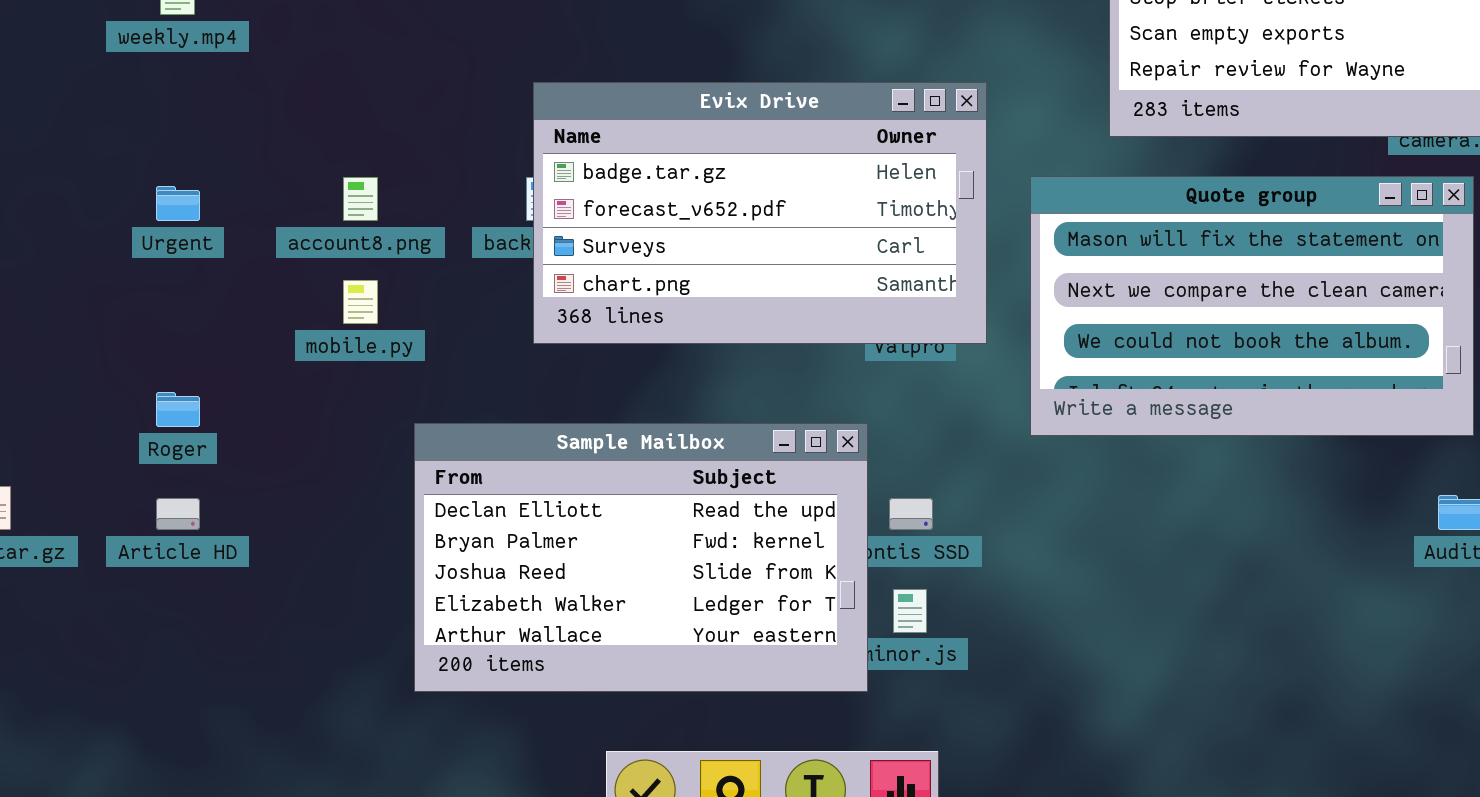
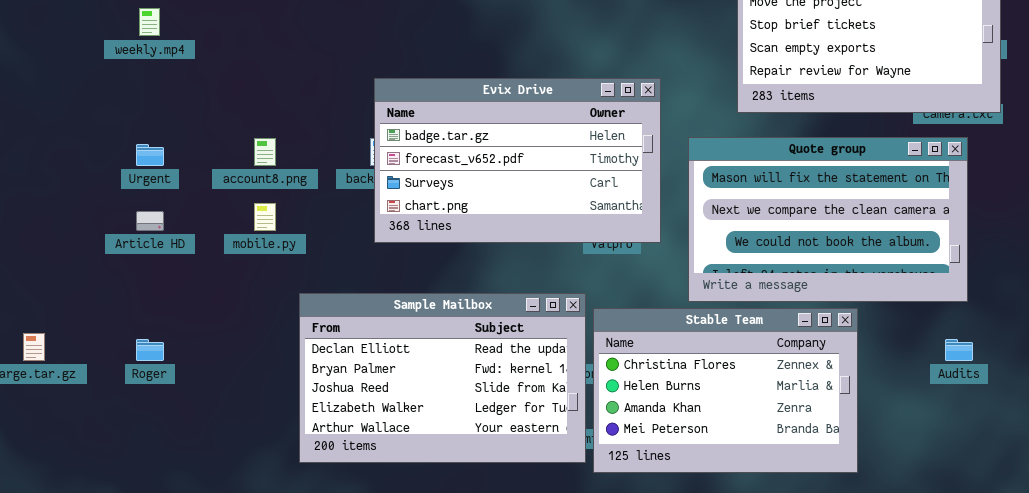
Roger: [156,392,200,427] -> [136,339,164,361], moved
Stable Team: none -> [593,308,858,473], opened
Article HD: [156,498,200,530] -> [136,211,164,231], moved

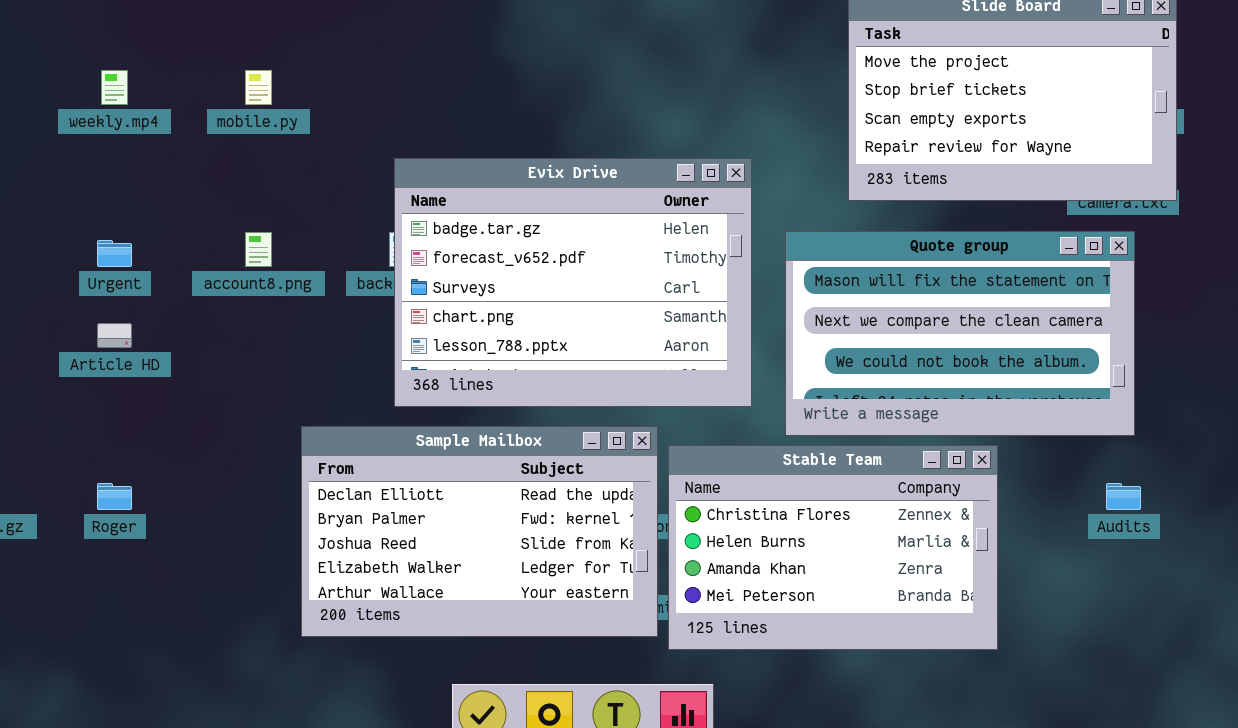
Evix Drive: [374,78,661,243] -> [394,158,752,407], resized
mobile.py: [254,203,276,231] -> [245,70,272,105], moved

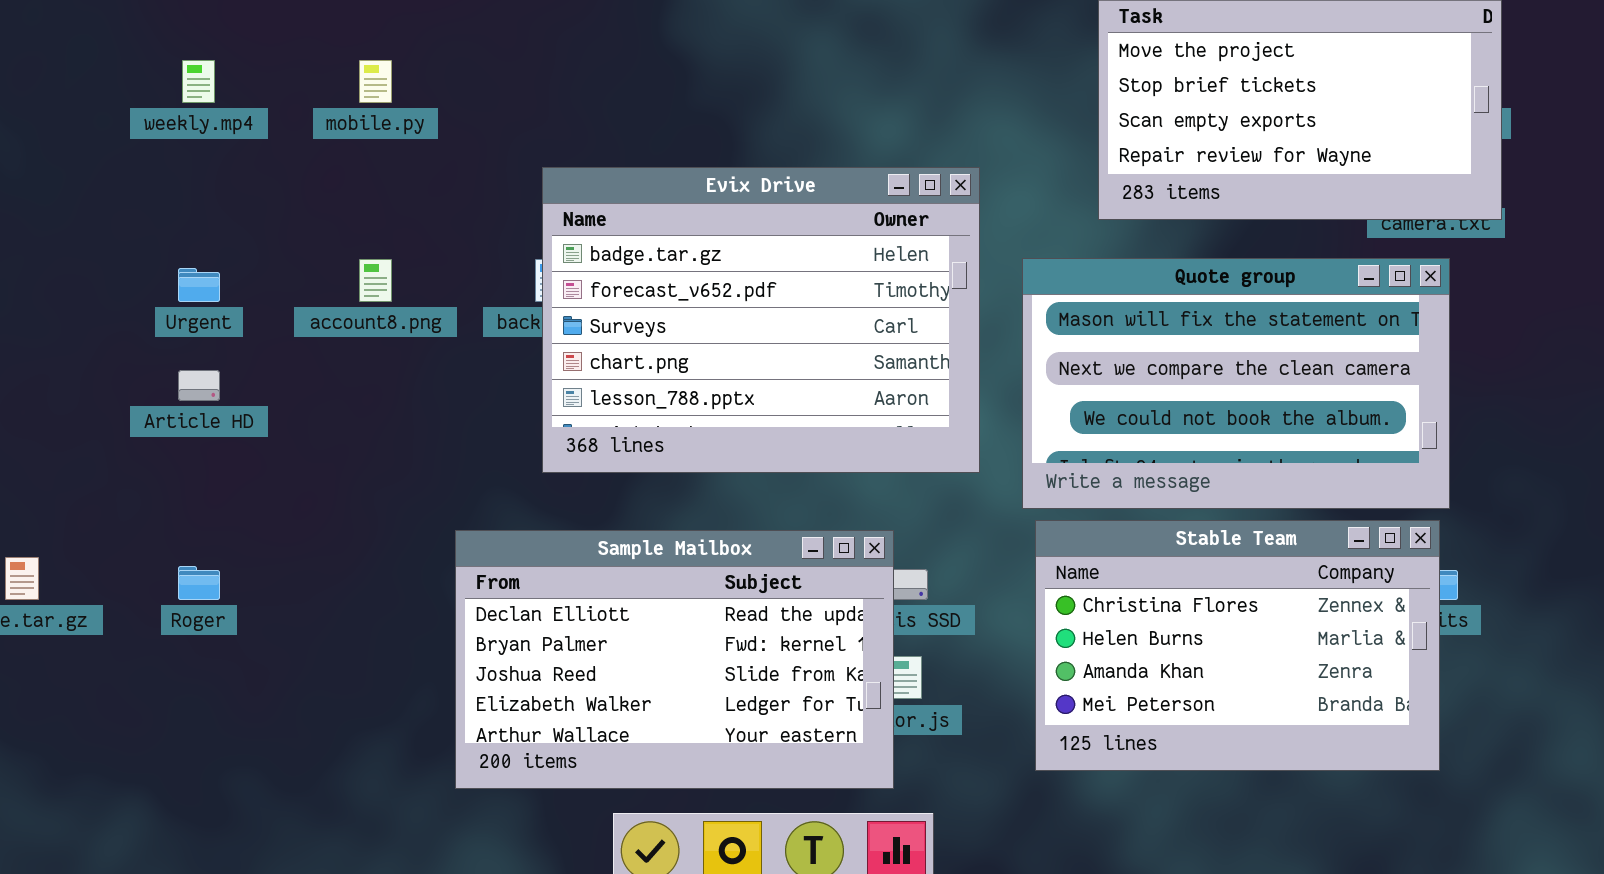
Sample Mailbox: [301,426,658,637] -> [455,530,894,789], moved
Stable Team: [668,445,998,650] -> [1035,520,1440,771], moved

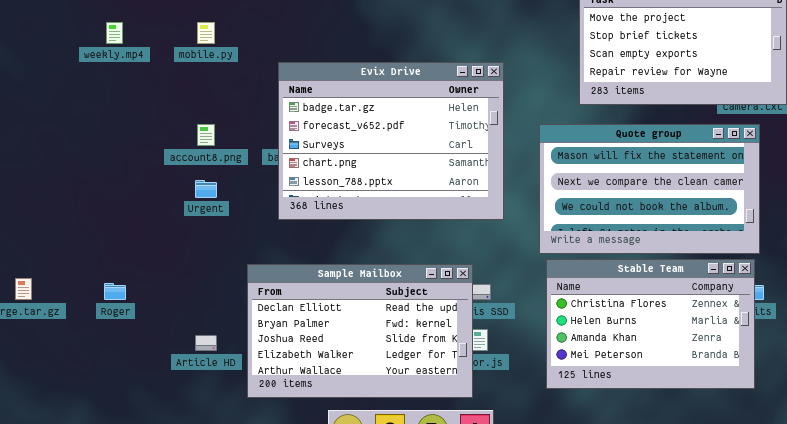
Evix Drive: [542,167,980,473] -> [278,62,504,220], moved
Urgent: [178,268,220,302] -> [195,180,217,198], moved
Article HD: [178,370,220,401] -> [195,335,217,351], moved

